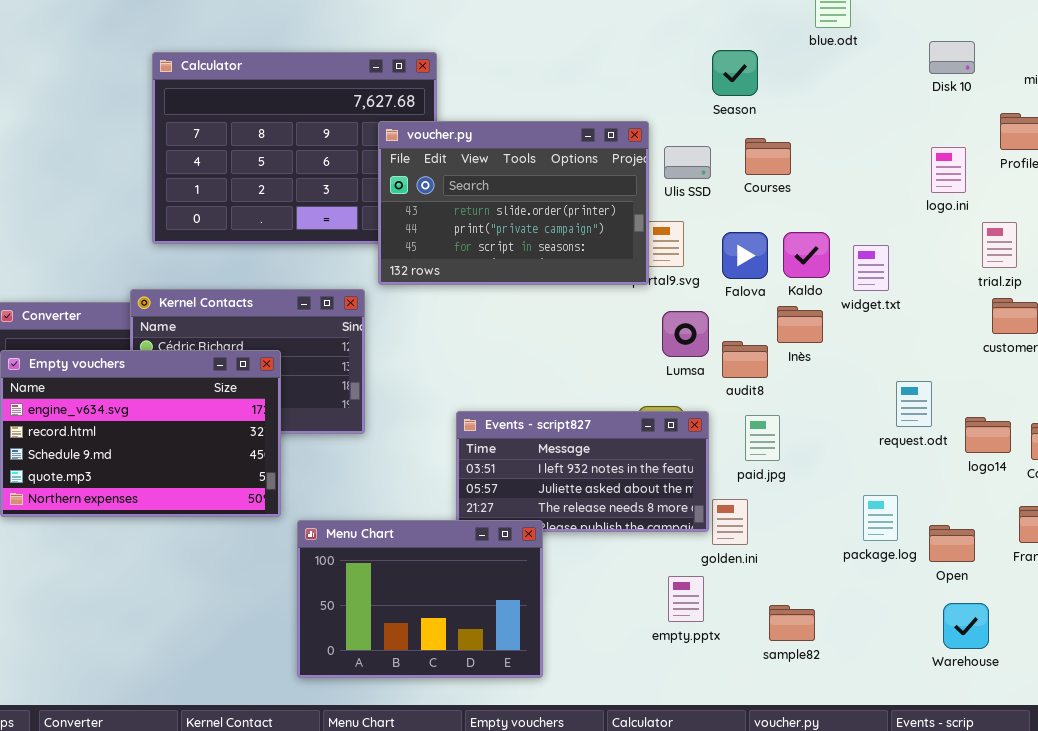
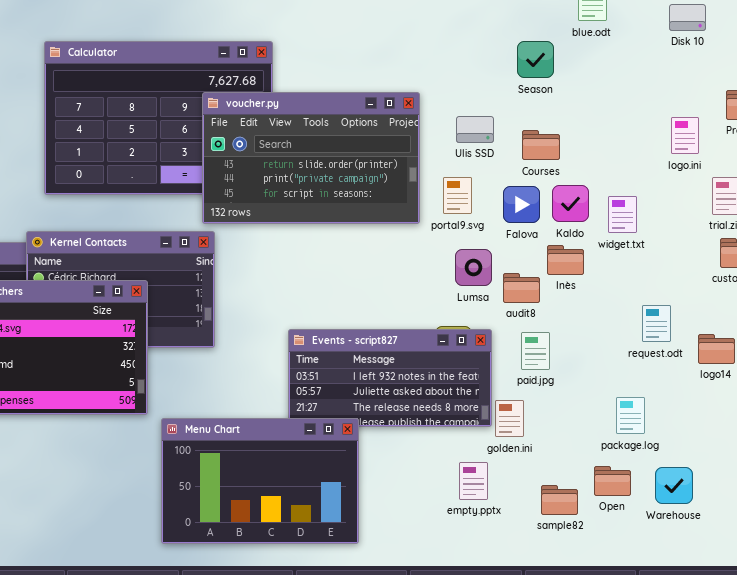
Disk 10: [929,41,975,74] -> [669,4,706,31], moved
Season: [712,50,758,96] -> [517,41,554,78], moved
voucher.py: [378,121,649,285] -> [202,92,420,224], moved
Courses: [745,138,791,175] -> [522,130,560,160], moved
Open: [929,525,975,562] -> [594,466,631,496], moved
Warehouse: [943,603,989,649] -> [655,467,693,504], moved

